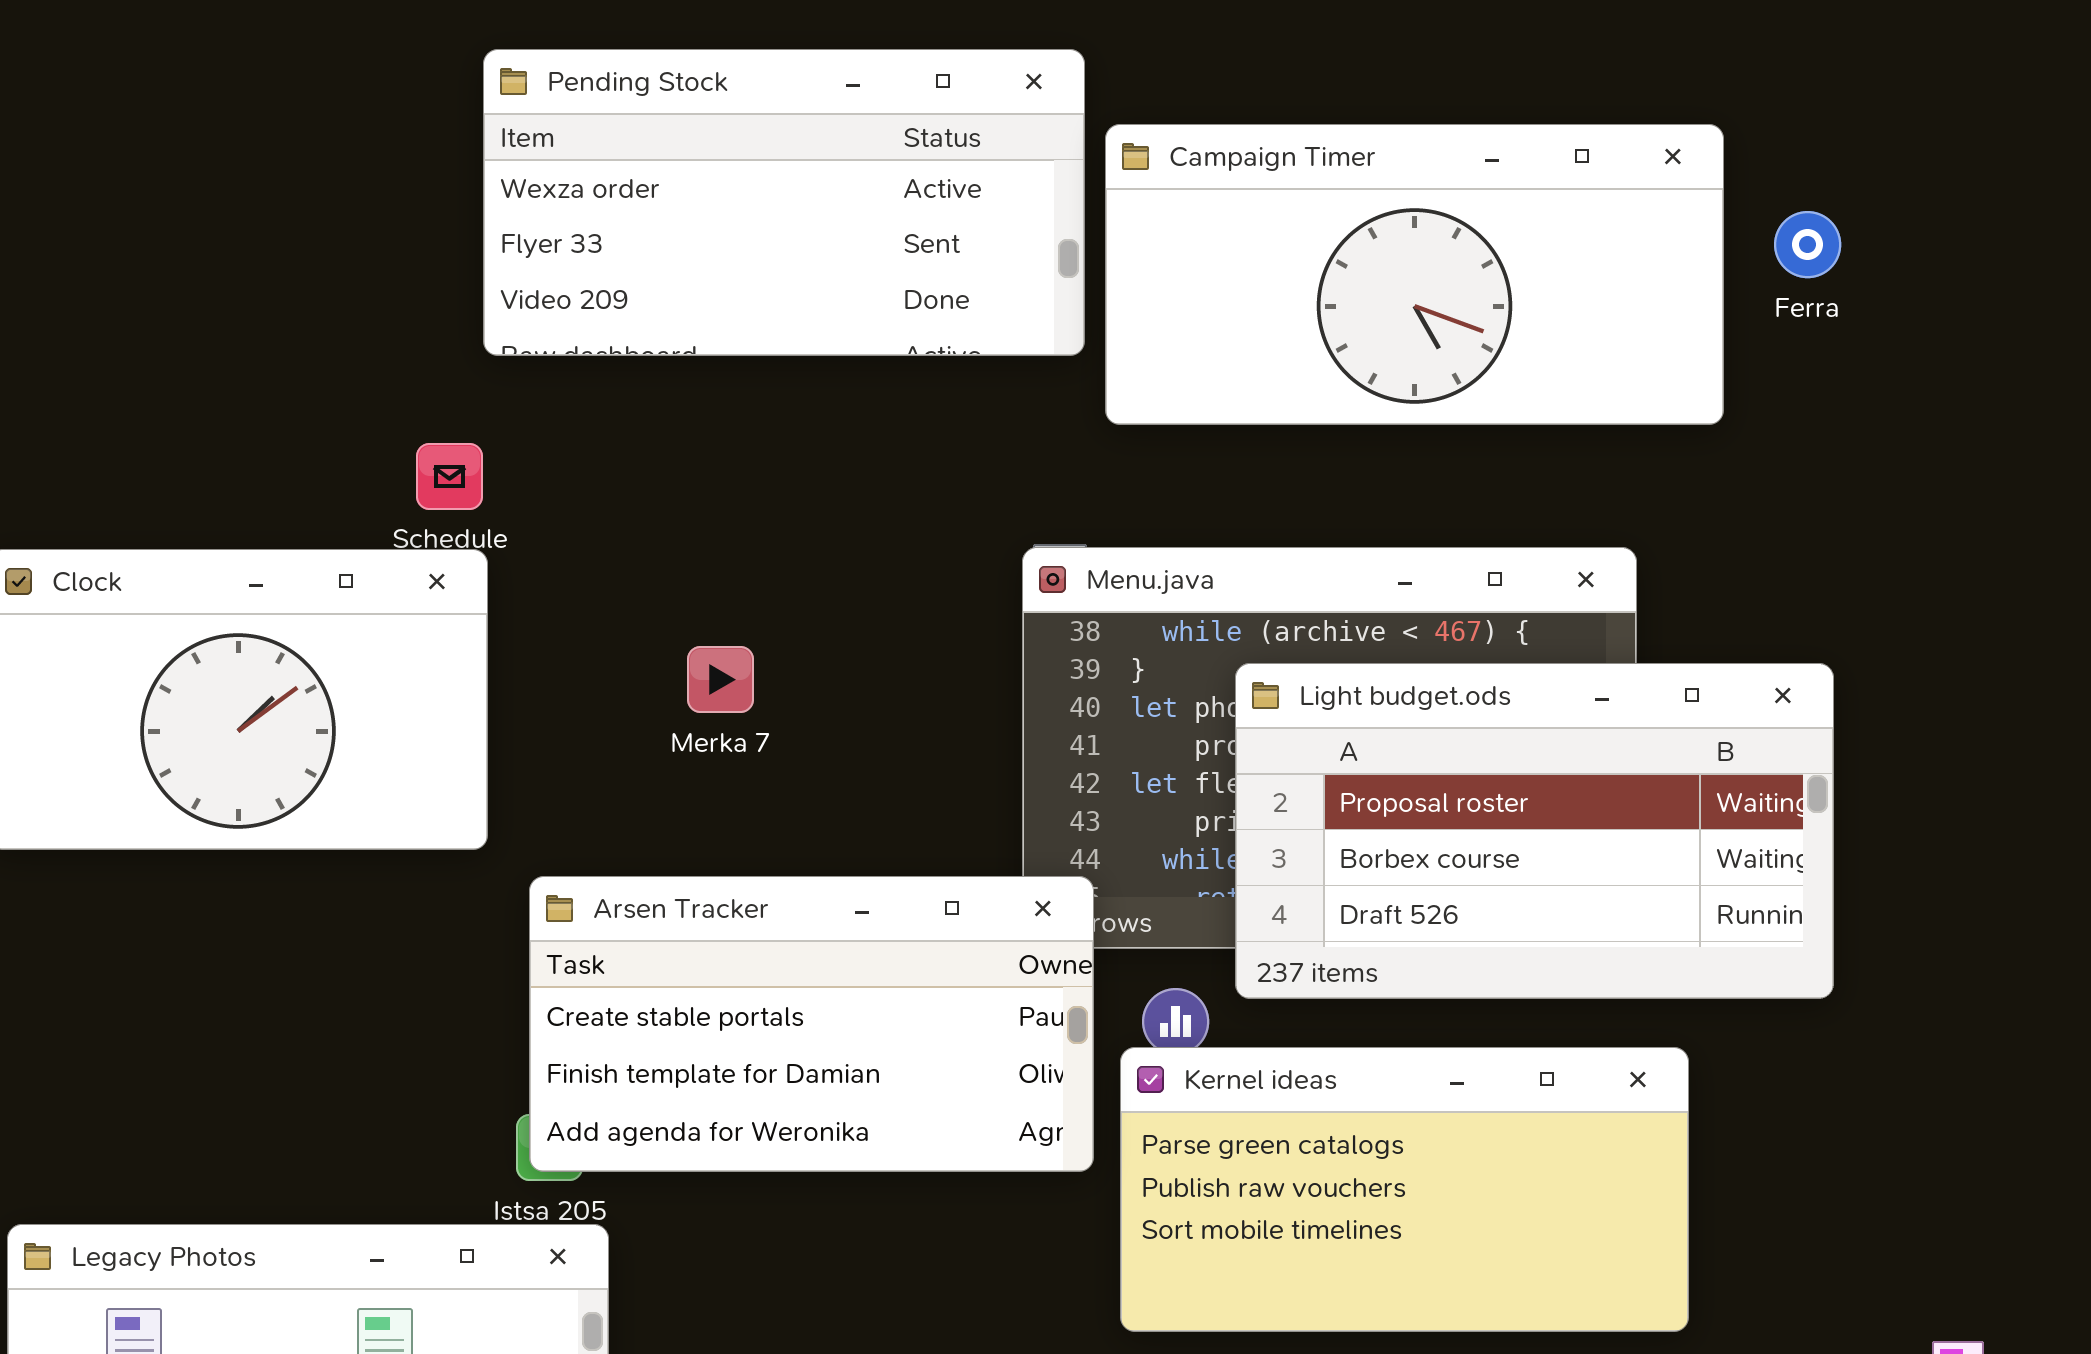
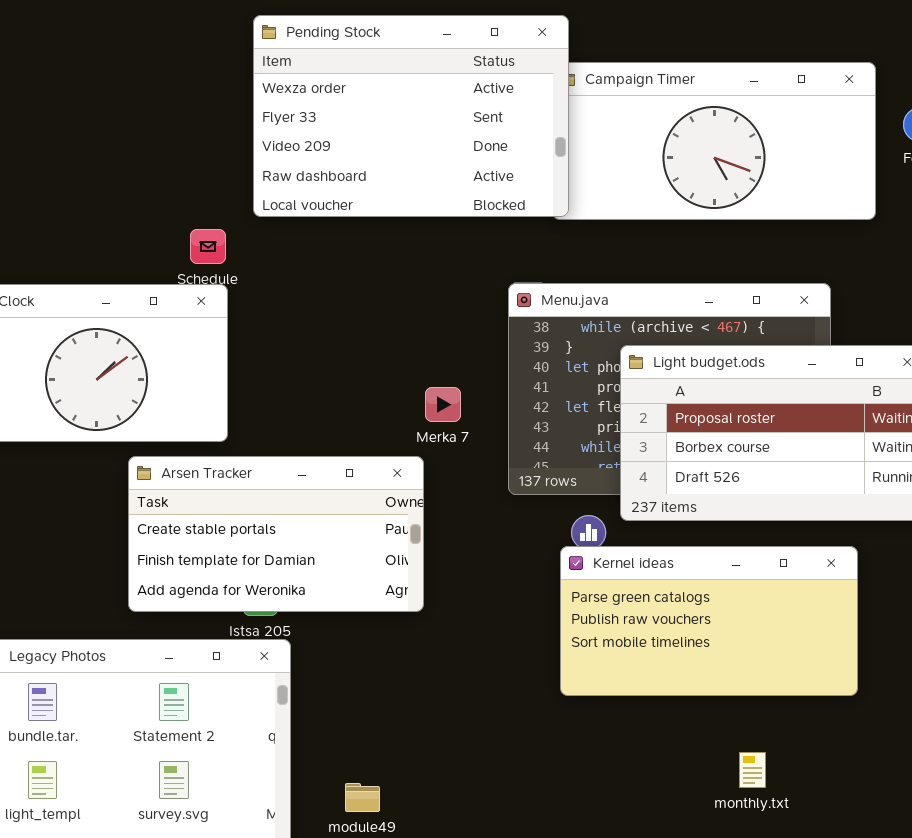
Pending Stock: [483,49,1085,356] -> [253,15,569,217], moved, resized
Merka 7: [687,646,754,713] -> [425,387,461,422], moved
Arsen Tracker: [529,876,1094,1172] -> [128,456,424,612], moved

